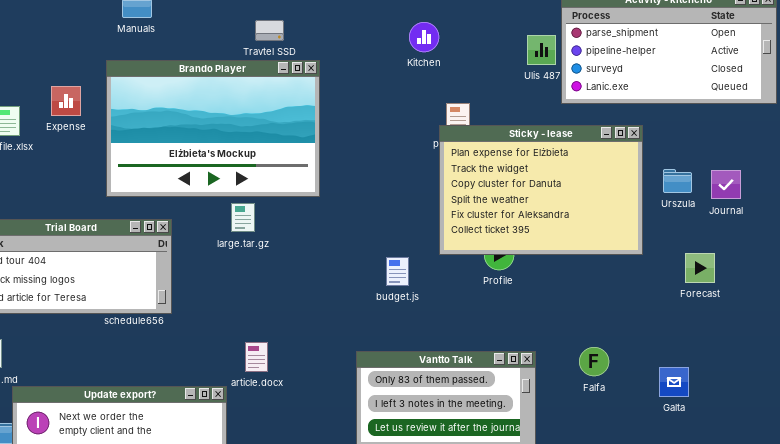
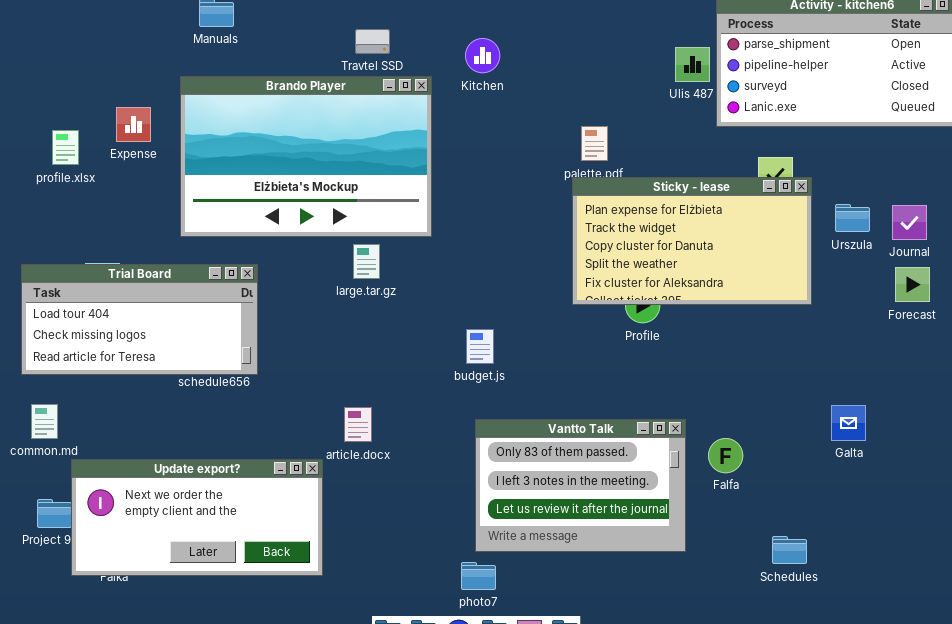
Kitchen: [409,22,439,52] -> [465,38,500,73], moved
Sticky - lease: [439,125,643,255] -> [572,177,812,305], resized
large.tar.gz: [231,203,255,232] -> [353,244,380,279], moved
Forecast: [685,253,715,283] -> [895,267,930,302], moved
budget.js: [386,257,409,286] -> [466,329,494,364], moved
Falfa: [579,347,609,376] -> [708,438,743,473], moved
Galta: [659,367,689,397] -> [831,405,866,441], moved

